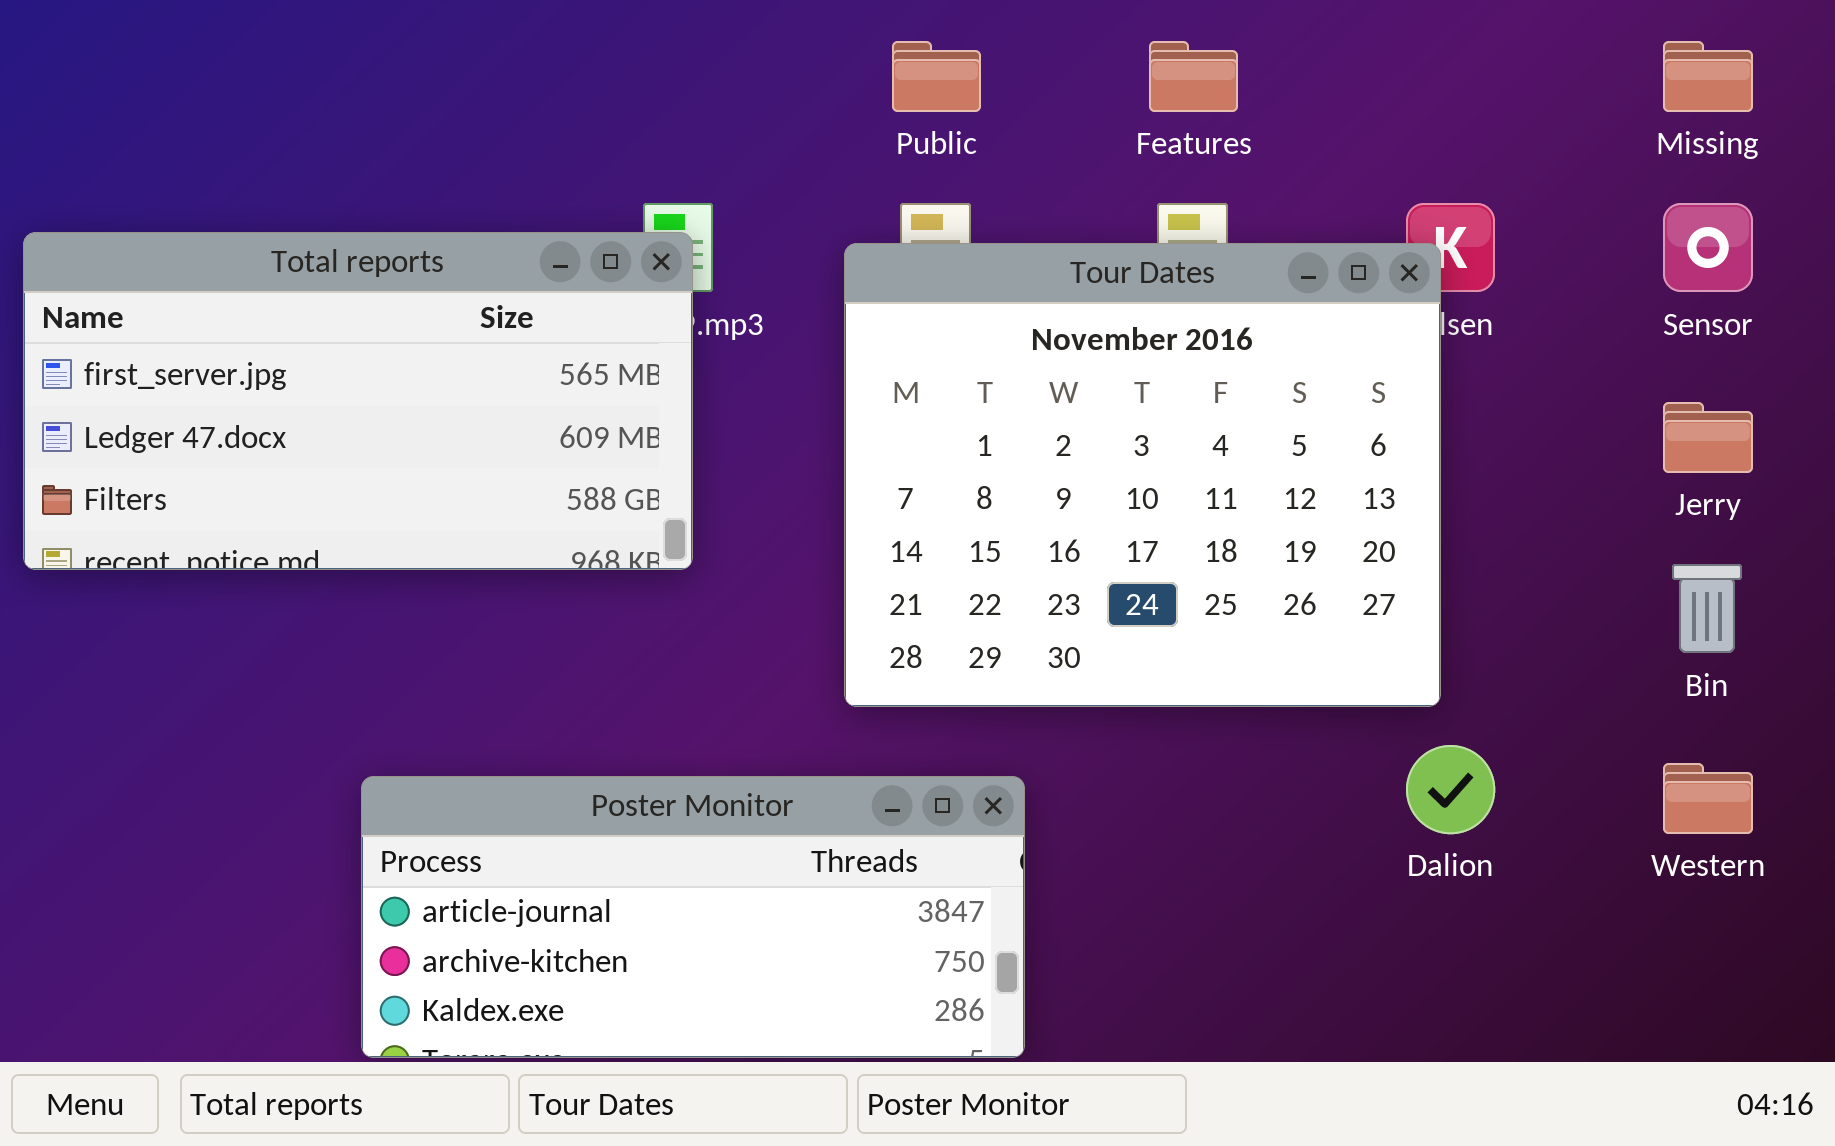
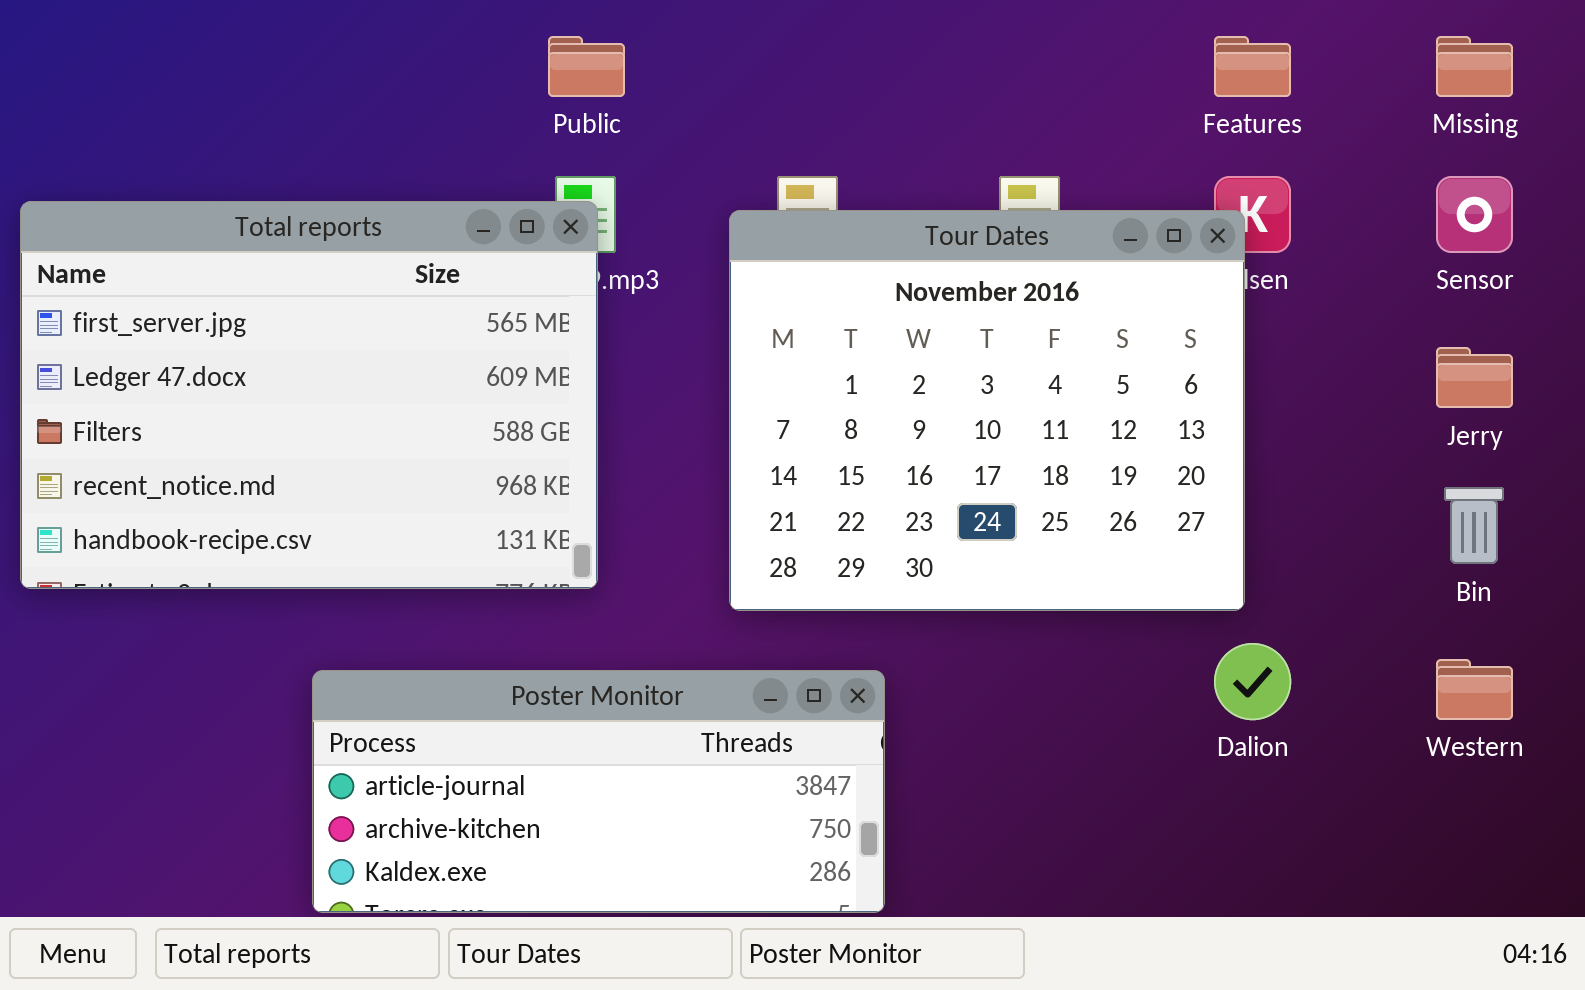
Public: [892,41,981,112] -> [548,36,625,97], moved
Features: [1149,41,1238,112] -> [1214,36,1291,97], moved
Total reports: [23,232,693,570] -> [20,201,598,589], resized

